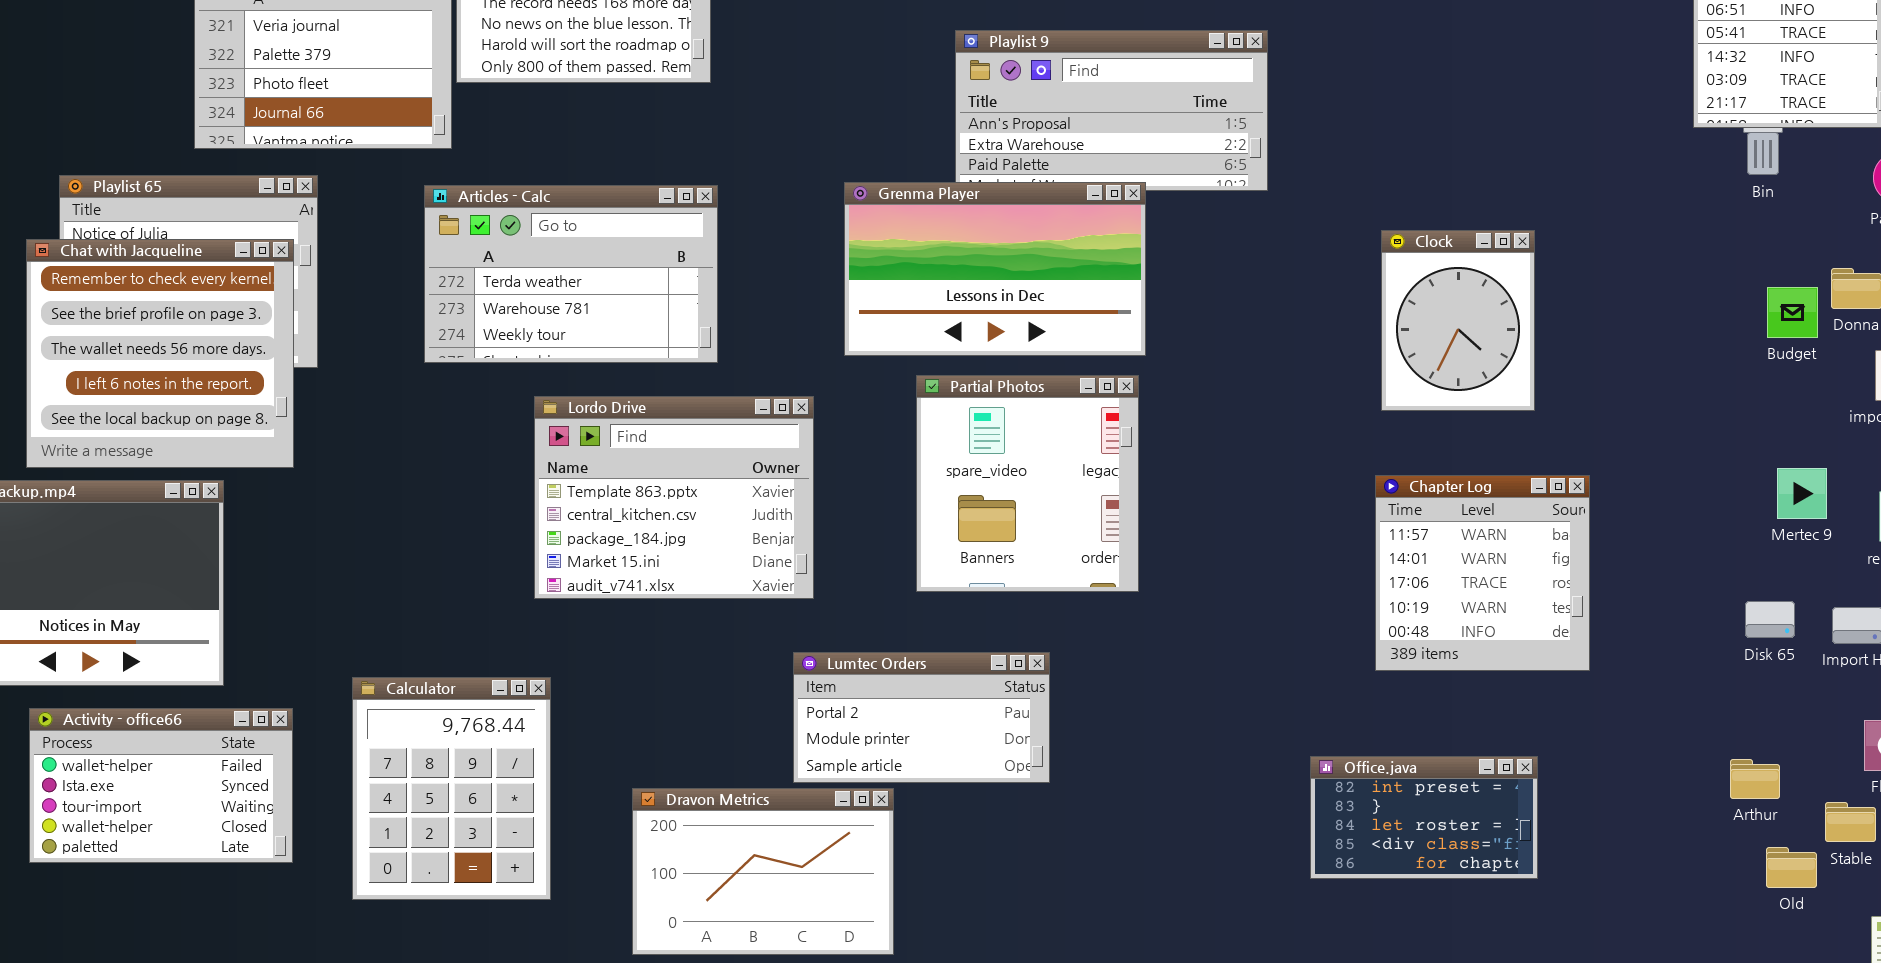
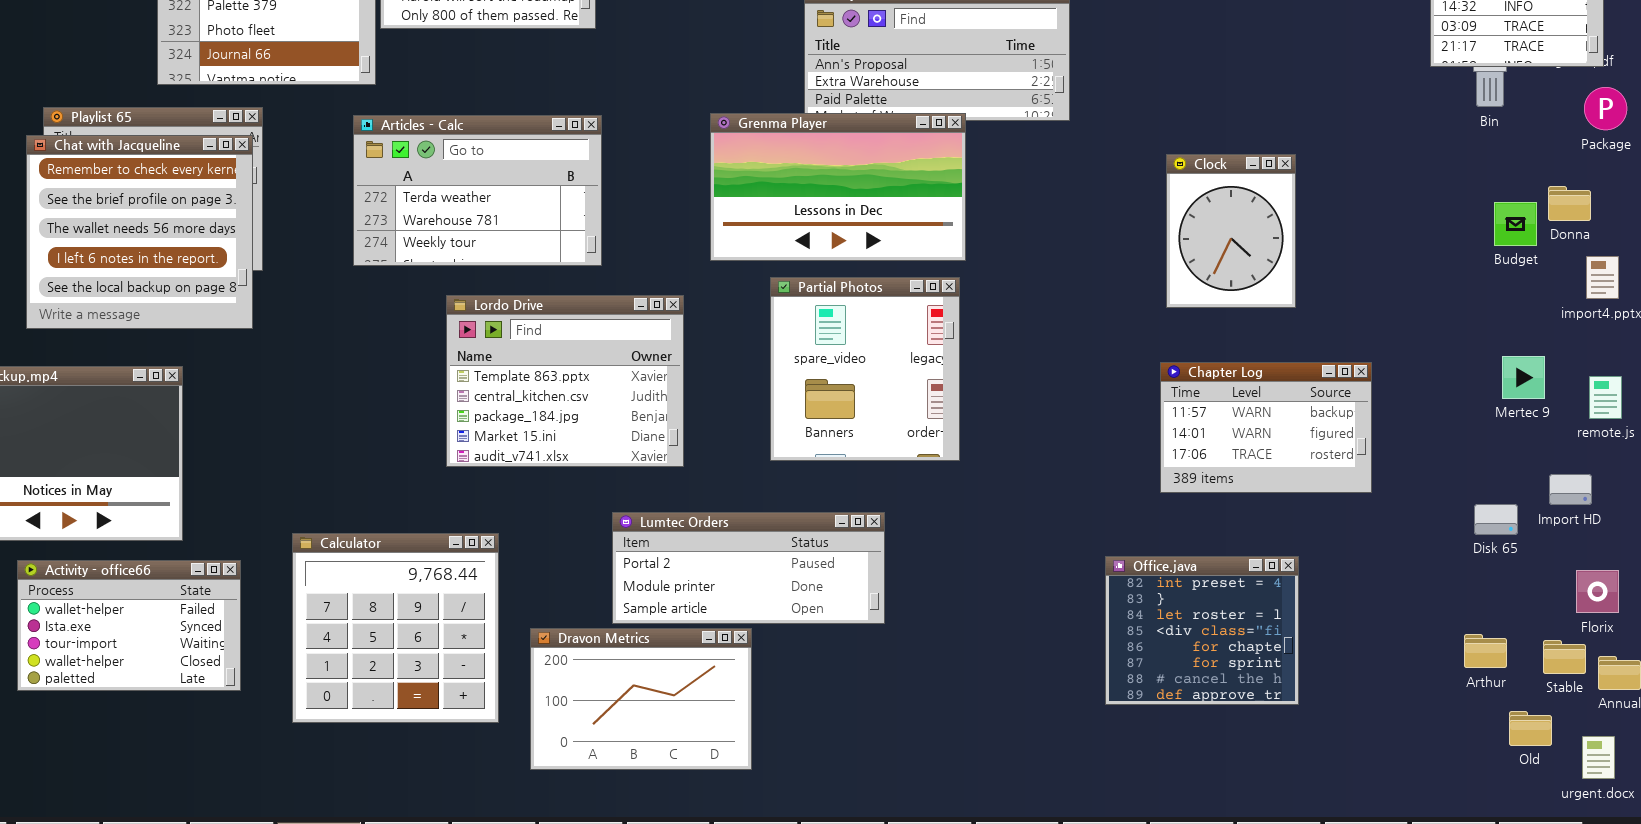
Chat with Jacqueline: [26,239,294,468] -> [26,135,253,329], moved
Chapter Log: [1375,475,1590,671] -> [1160,362,1372,493], resized
Disk 65: [1745,601,1795,638] -> [1474,504,1518,535], moved
Lumtec Orders: [793,652,1050,783] -> [612,512,885,624], resized
Calculator: [352,677,551,900] -> [292,533,499,723], resized
Office.java: [1310,756,1538,879] -> [1105,556,1299,705], resized
Arthur: [1730,759,1780,799] -> [1464,634,1507,668], moved
Old: [1766,847,1817,888] -> [1509,711,1552,746], moved

